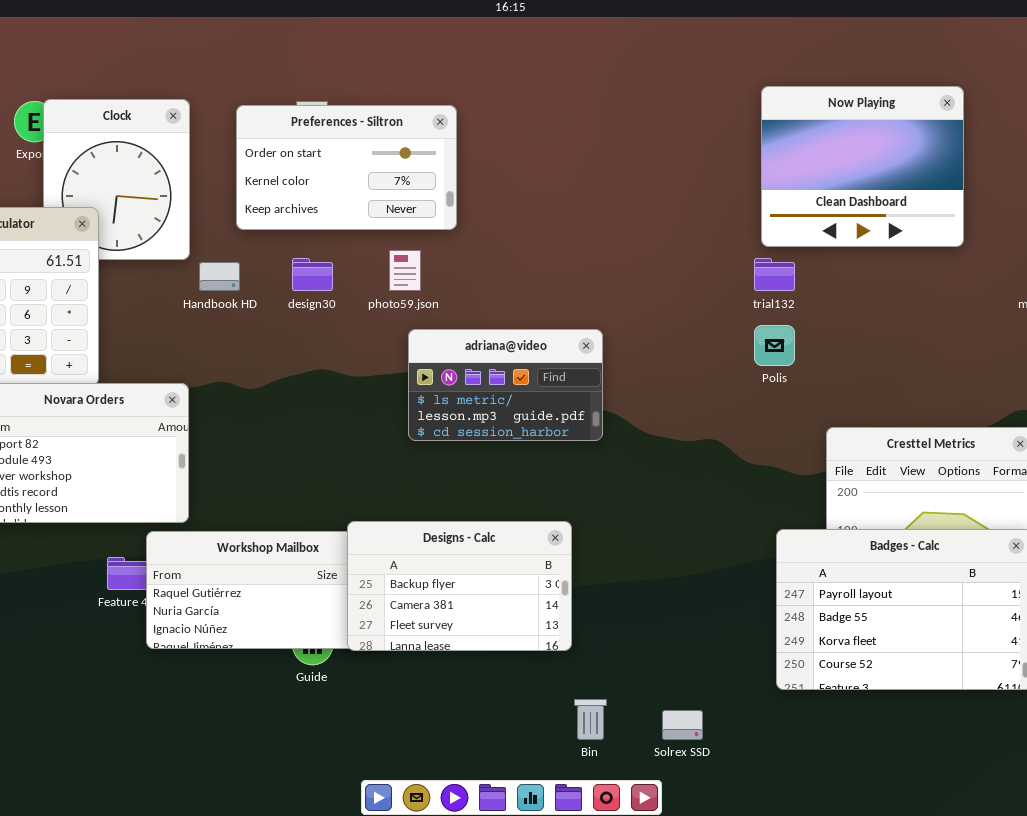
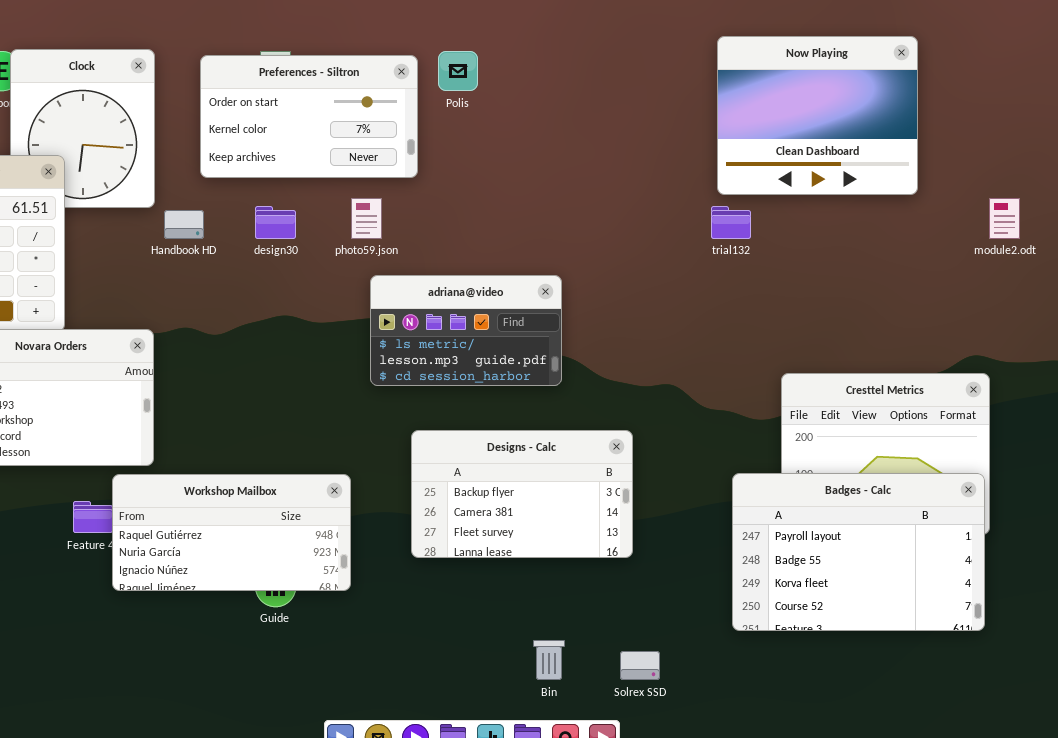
Polis: [754,325,795,366] -> [438,51,478,91], moved
Designs - Calc: [347,521,572,651] -> [411,430,633,558], moved

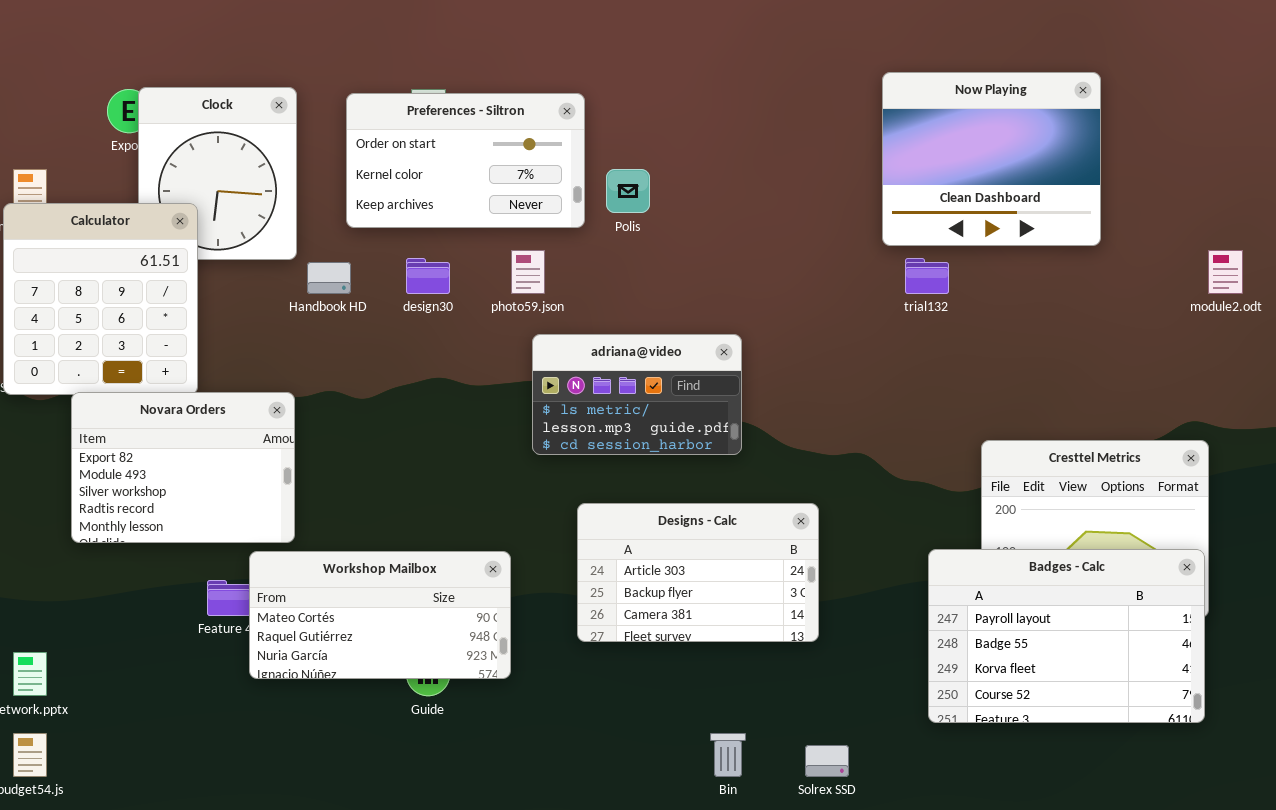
Now Playing: [717,36,918,195] -> [882,72,1101,246], moved
Polis: [438,51,478,91] -> [606,169,650,213], moved
Designs - Calc: [411,430,633,558] -> [577,503,819,642], scrolled up 1 row
Workshop Mailbox: [112,474,351,591] -> [249,551,511,679], scrolled up 1 row

